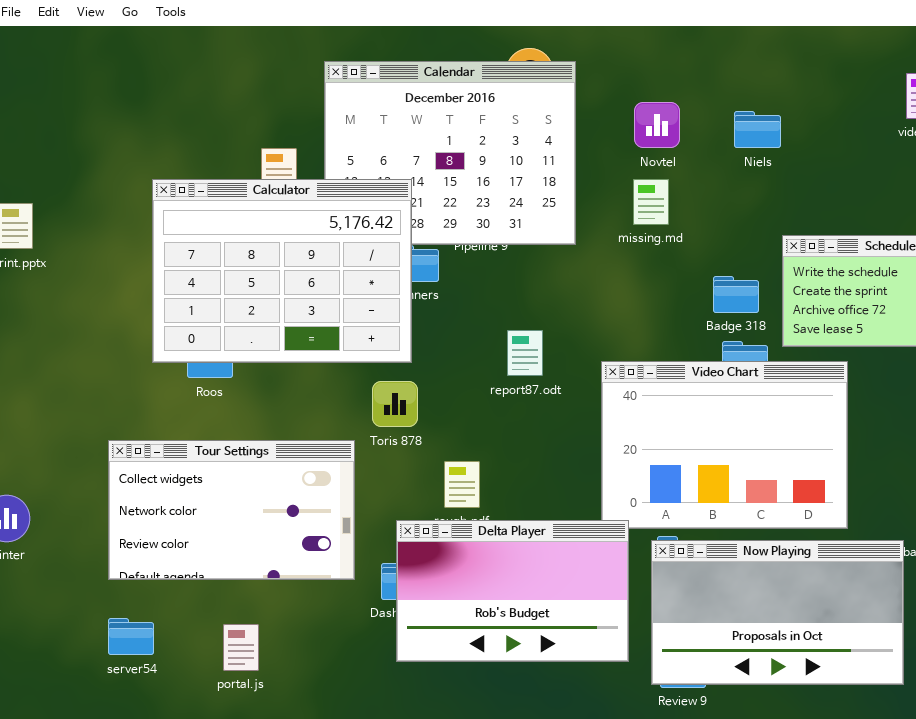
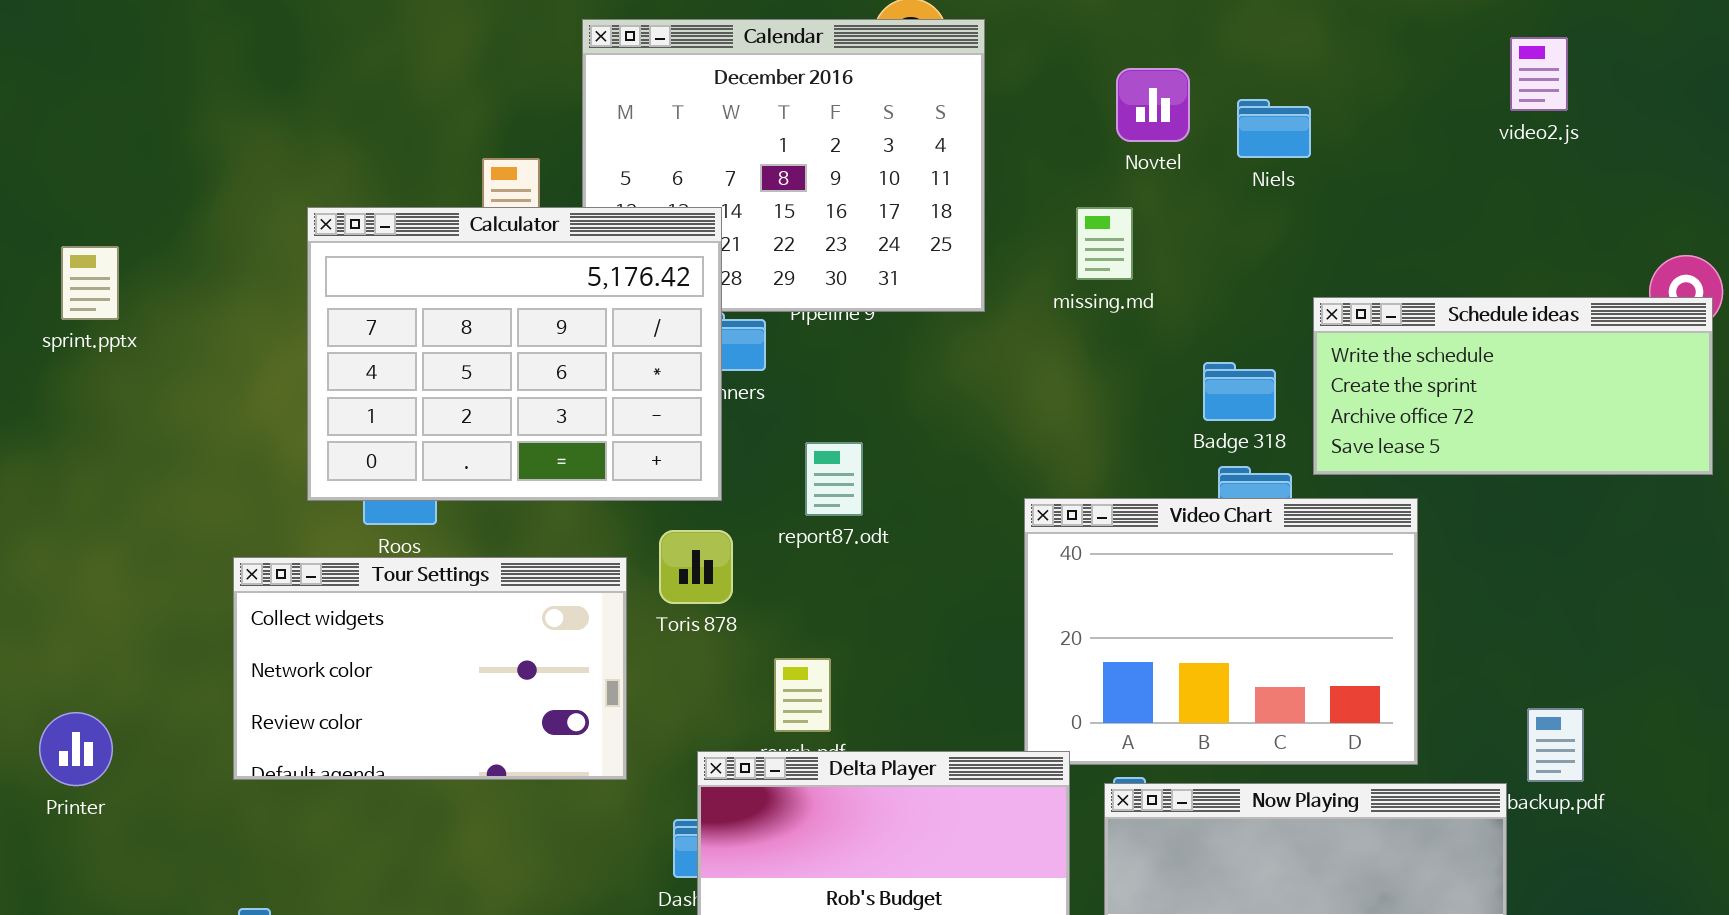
Novtel: [634,102,680,148] -> [1116,68,1190,142], moved
report87.odt: [507,330,543,376] -> [805,442,863,516], moved
Tour Settings: [108,440,355,580] -> [233,557,627,780], moved

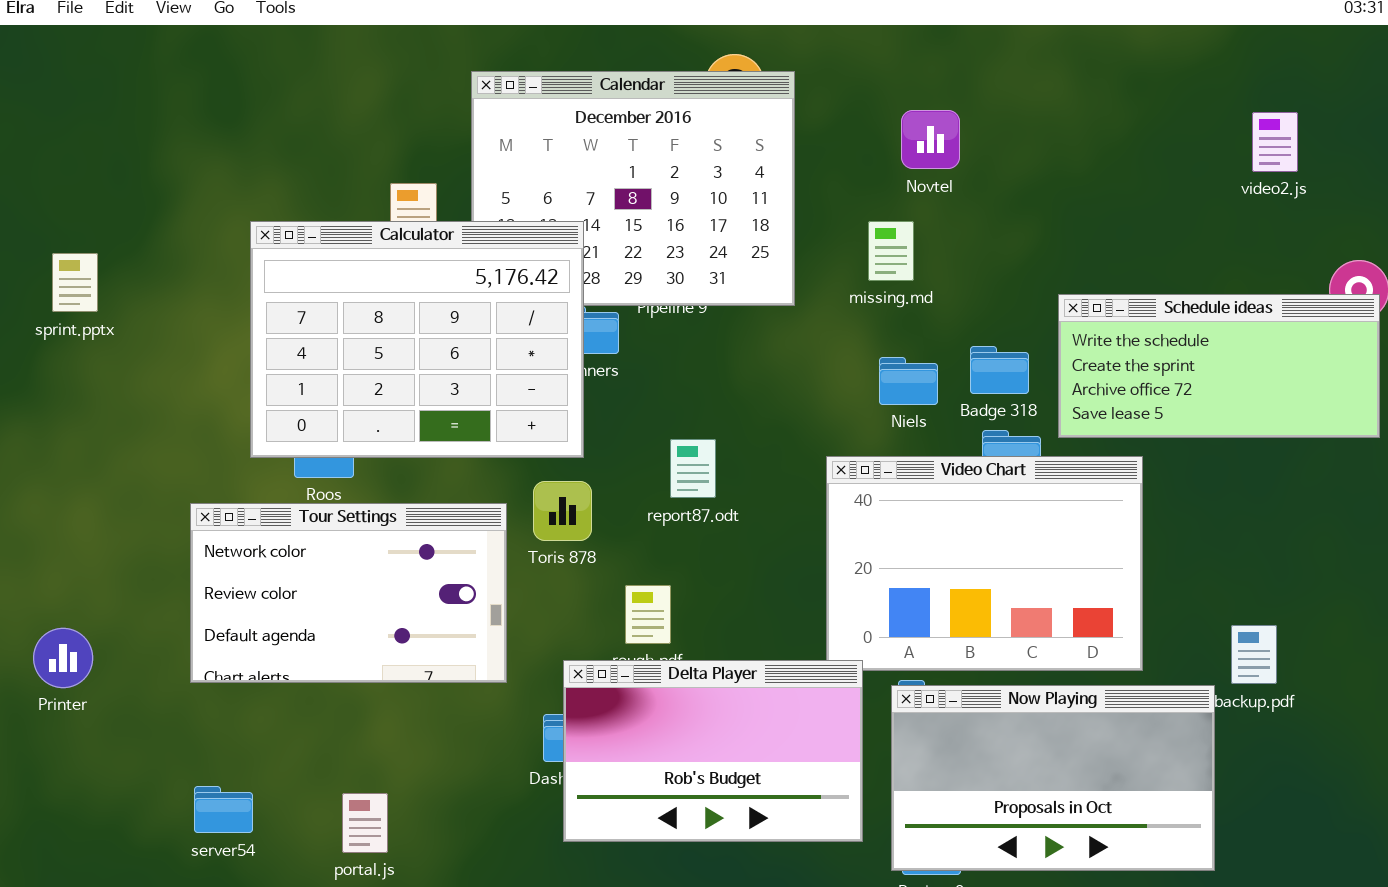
video2.js: [1510,37,1568,111] -> [1252,112,1298,172], moved
Niels: [1237,99,1311,158] -> [879,357,938,405], moved
report87.odt: [805,442,863,516] -> [670,439,716,498], moved
Tour Settings: [233,557,627,780] -> [190,503,507,683], scrolled down 1 row

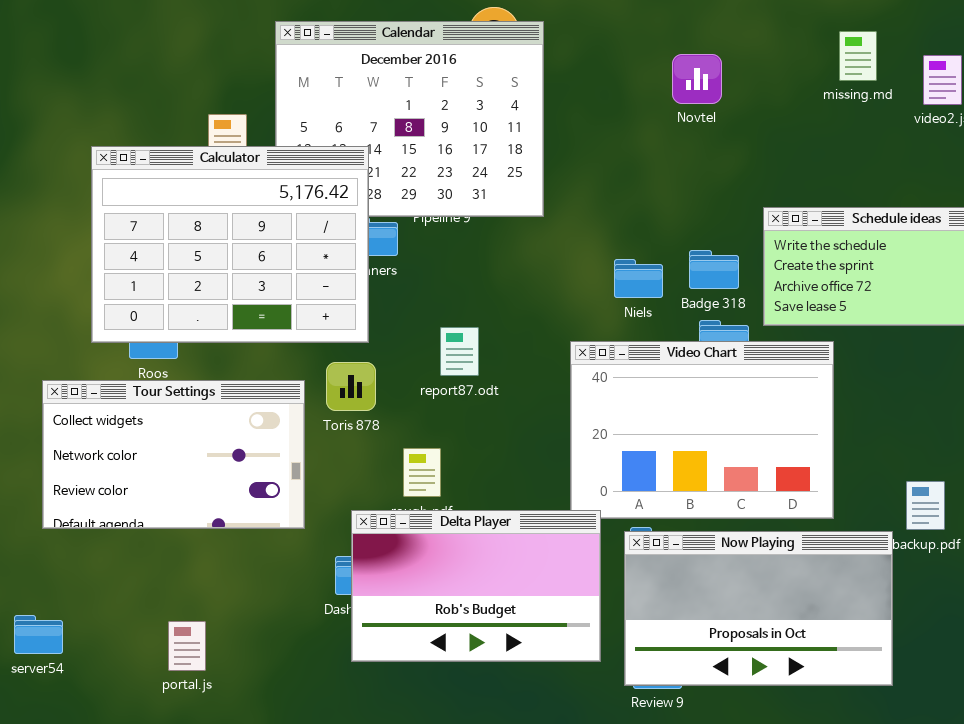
Novtel: [901,110,960,169] -> [672,54,722,104], moved
missing.md: [868,221,914,281] -> [839,31,877,81], moved
Tour Settings: [190,503,507,683] -> [42,380,305,529], scrolled up 1 row
server54: [194,786,253,833] -> [14,615,63,654], moved

